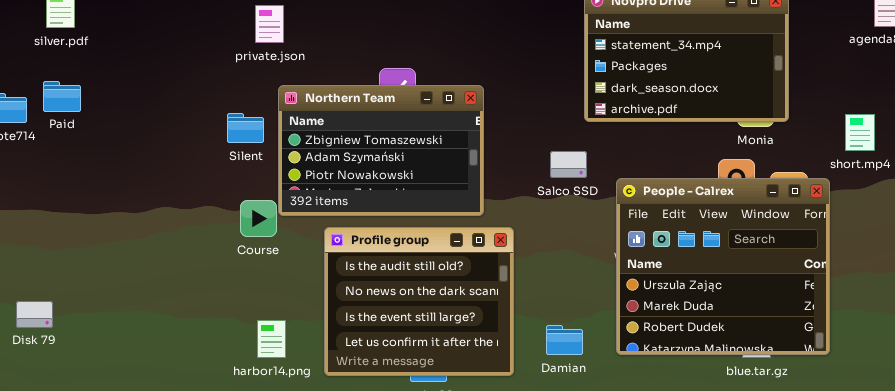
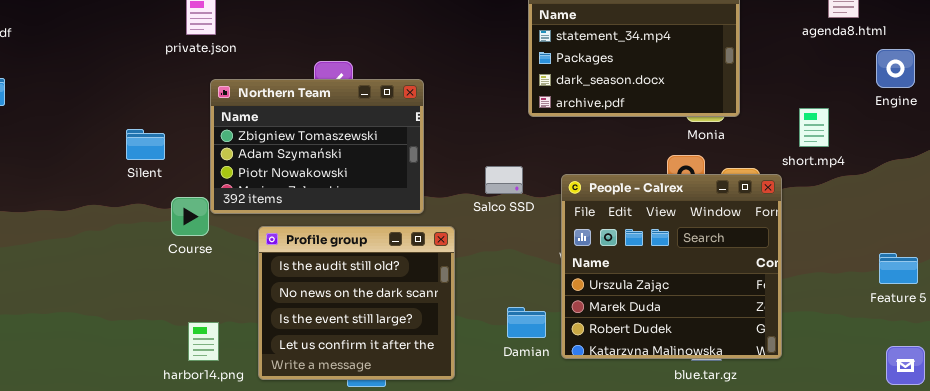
Silent: [227,113,264,143] -> [126,129,165,160], moved
Salco SSD: [550,151,587,178] -> [485,166,523,194], moved
Damian: [546,325,583,355] -> [507,307,546,338], moved

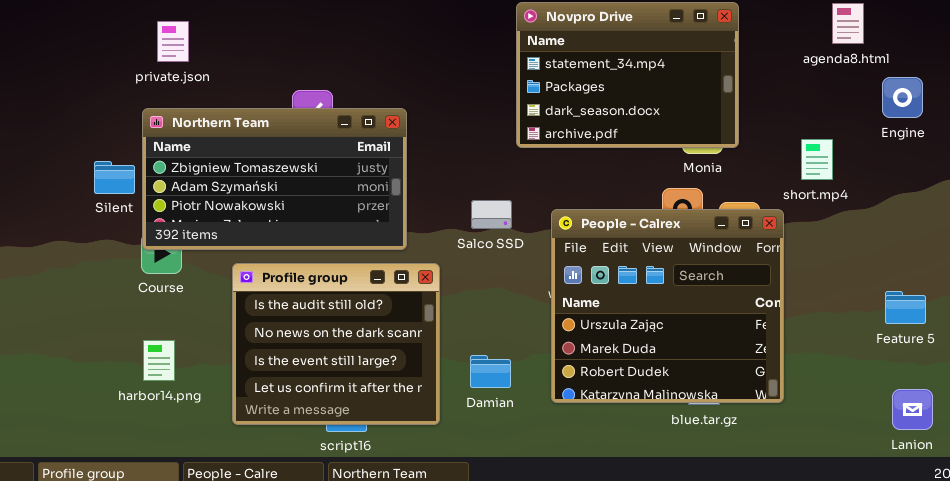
Northern Team: [210,79,424,214] -> [142,108,407,250], resized
Damian: [507,307,546,338] -> [470,355,511,388], moved
harbor14.png: [188,322,219,361] -> [143,340,175,381], moved

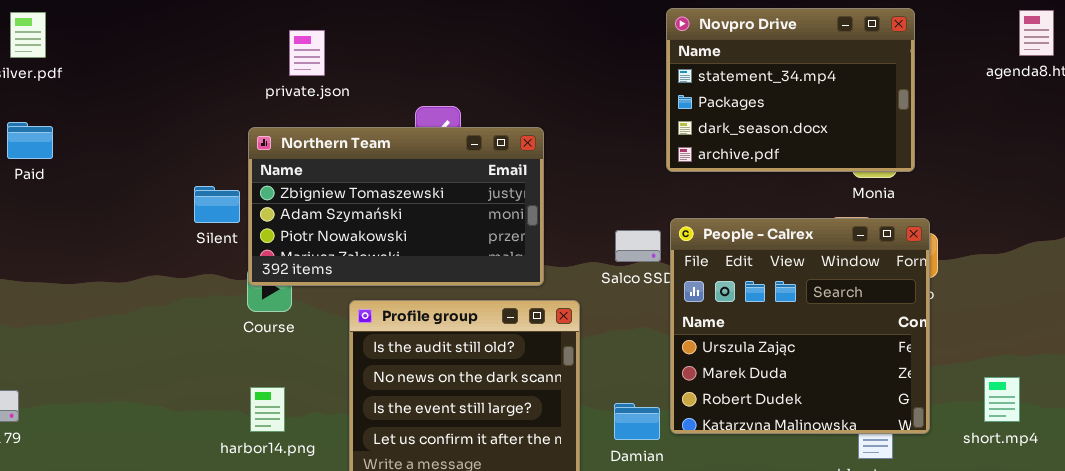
private.json: [157,21,189,62] -> [289,30,325,76], moved
short.mp4: [801,139,833,180] -> [984,377,1020,422], moved
People - Calrex: [551,209,784,403] -> [670,218,930,434], moved

